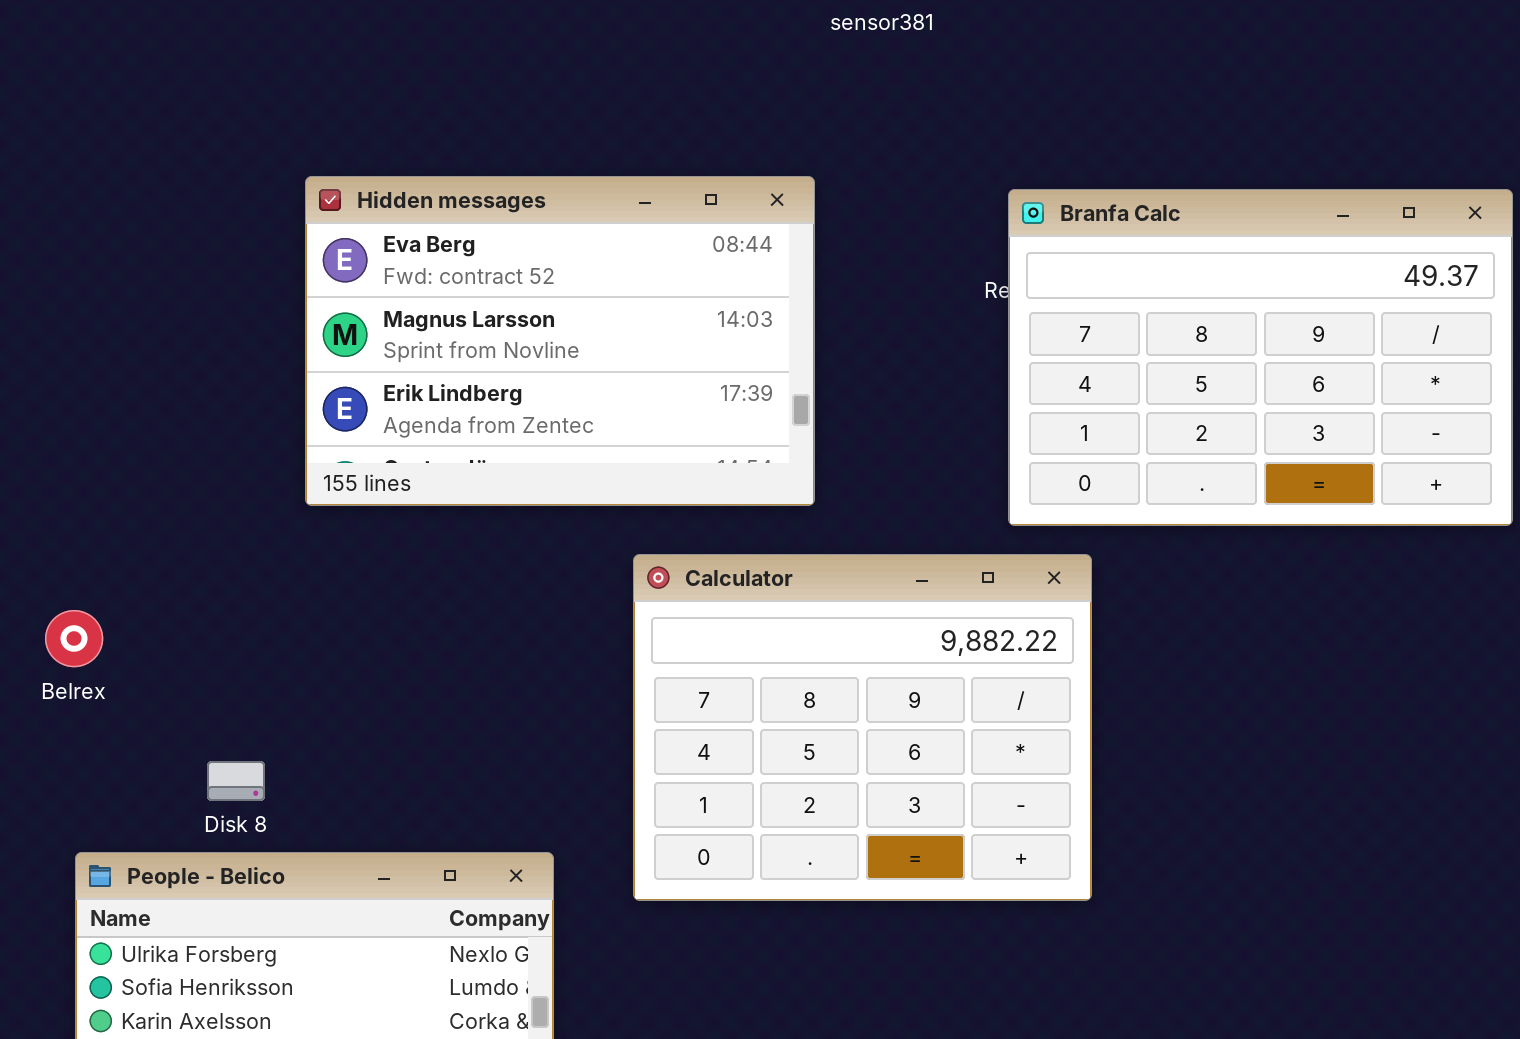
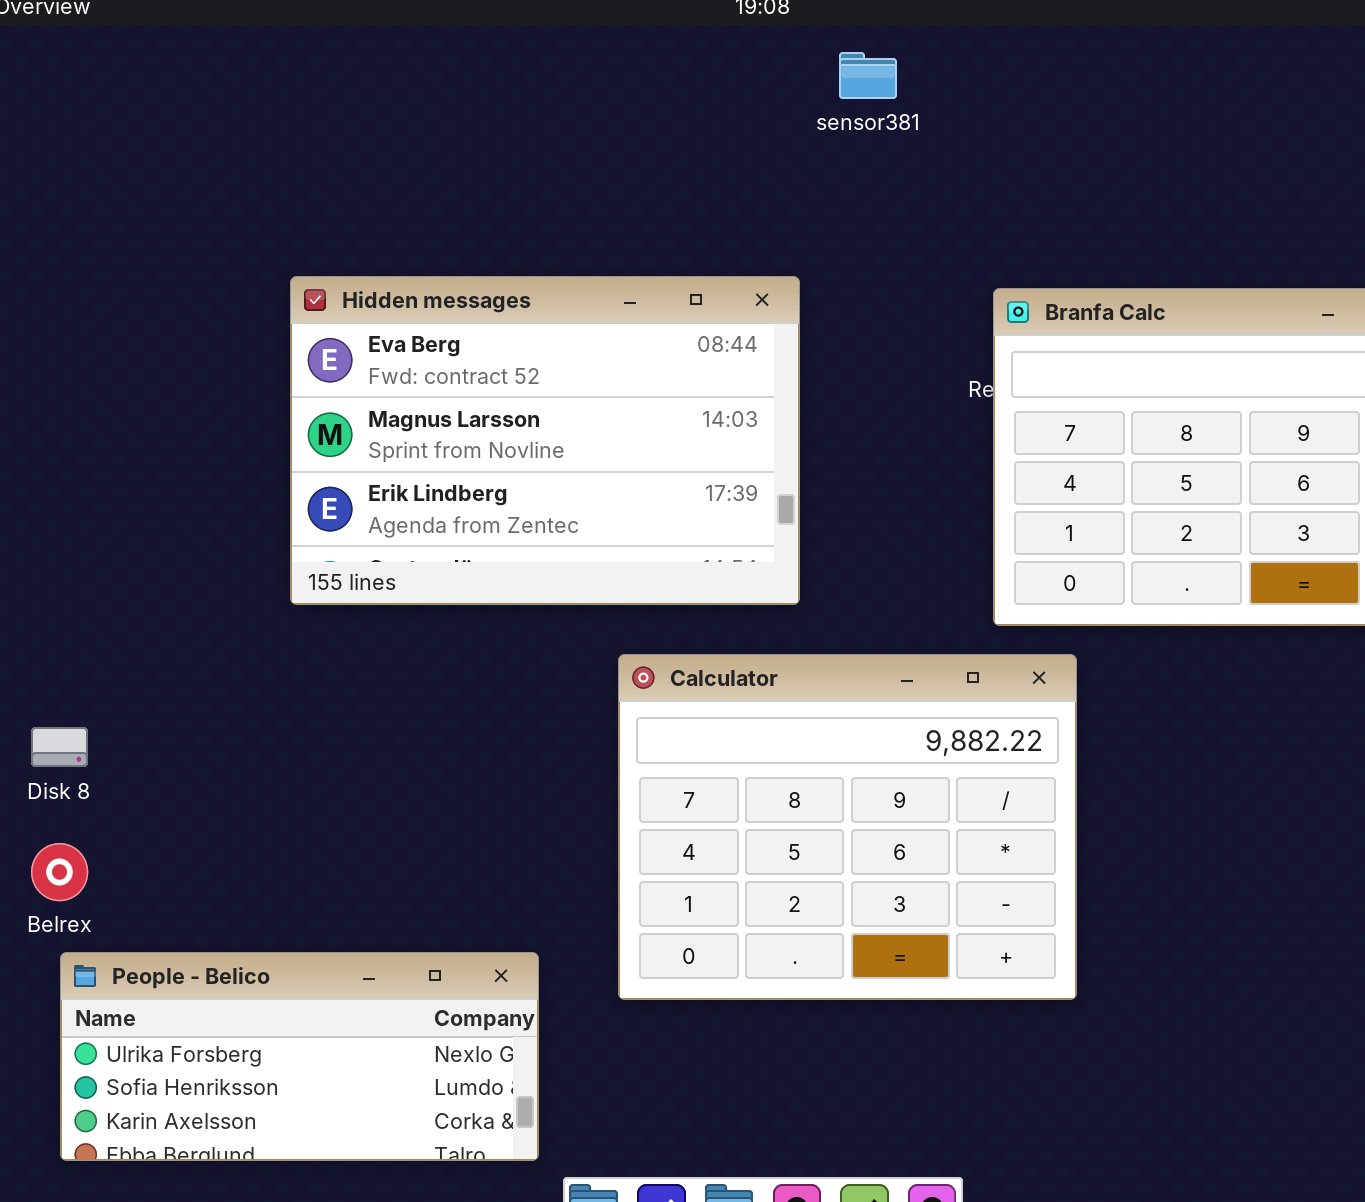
Belrex: [45,610,103,667] -> [31,843,88,901], moved
Disk 8: [207,761,265,801] -> [31,727,88,767], moved

